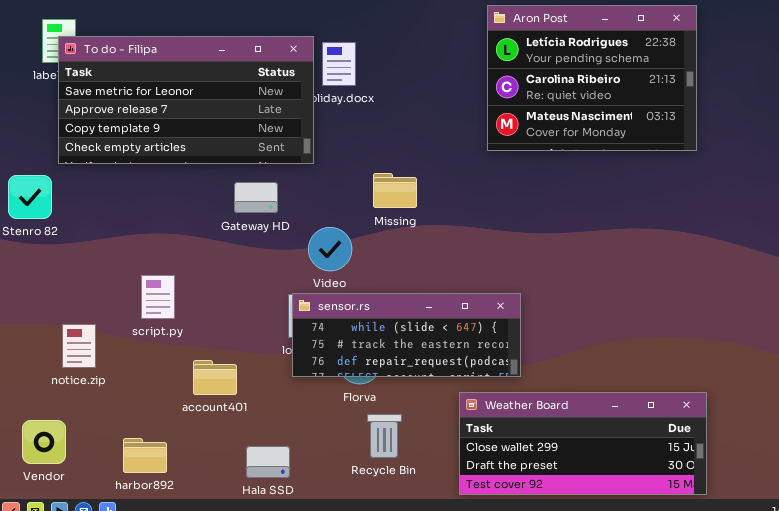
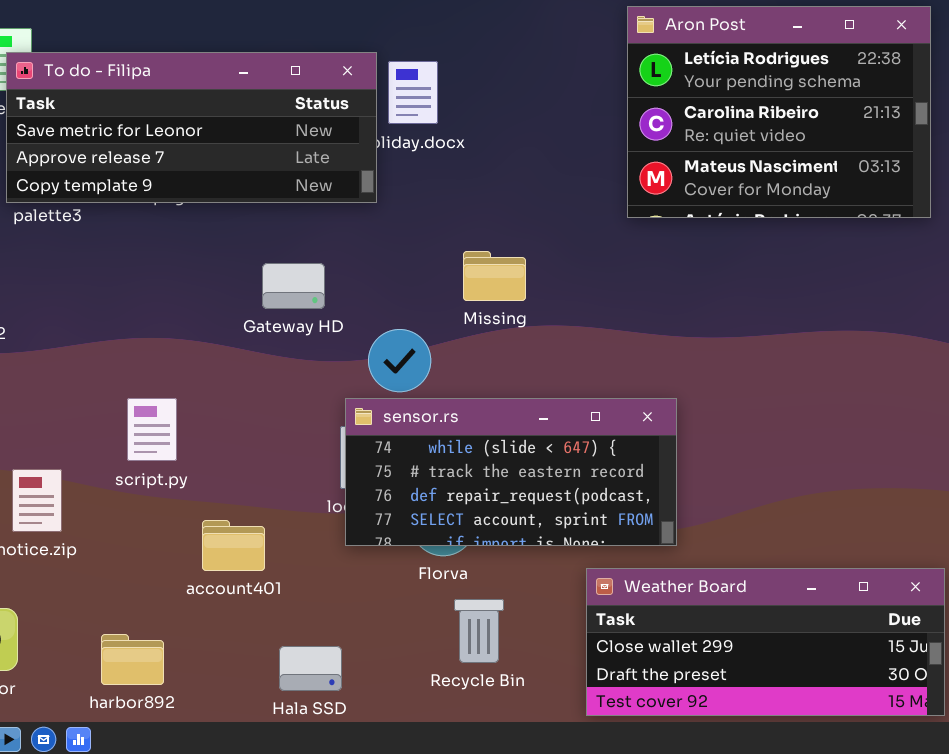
To do - Filipa: [58,36,314,164] -> [6,52,377,203], resized
sensor.rs: [292,293,521,377] -> [345,398,677,546], resized

